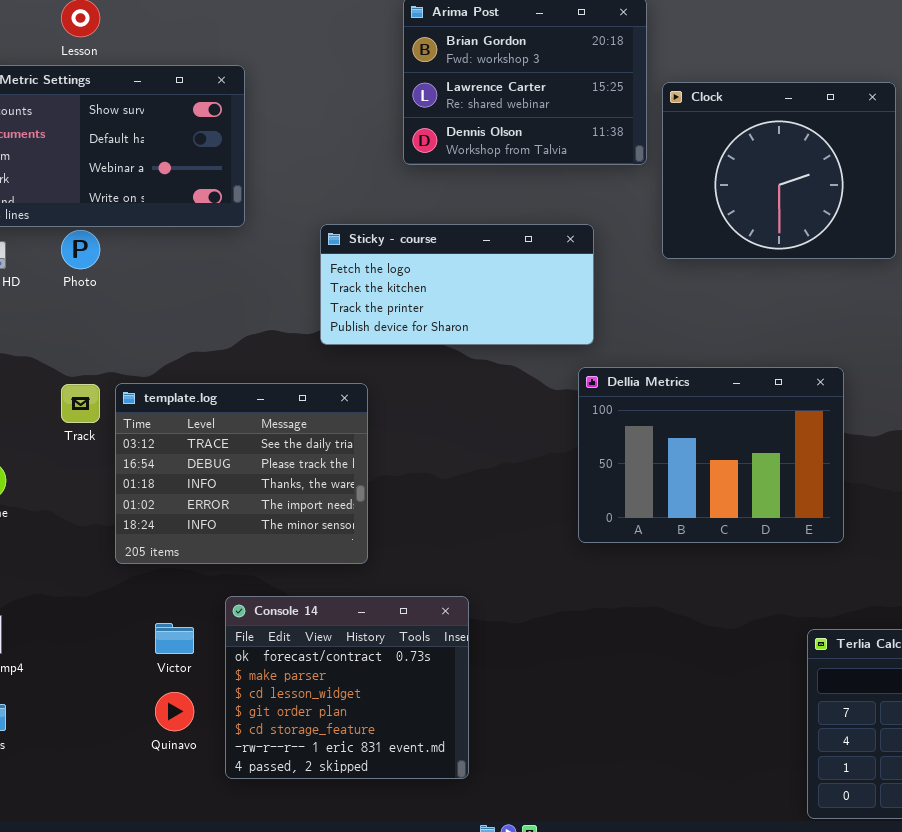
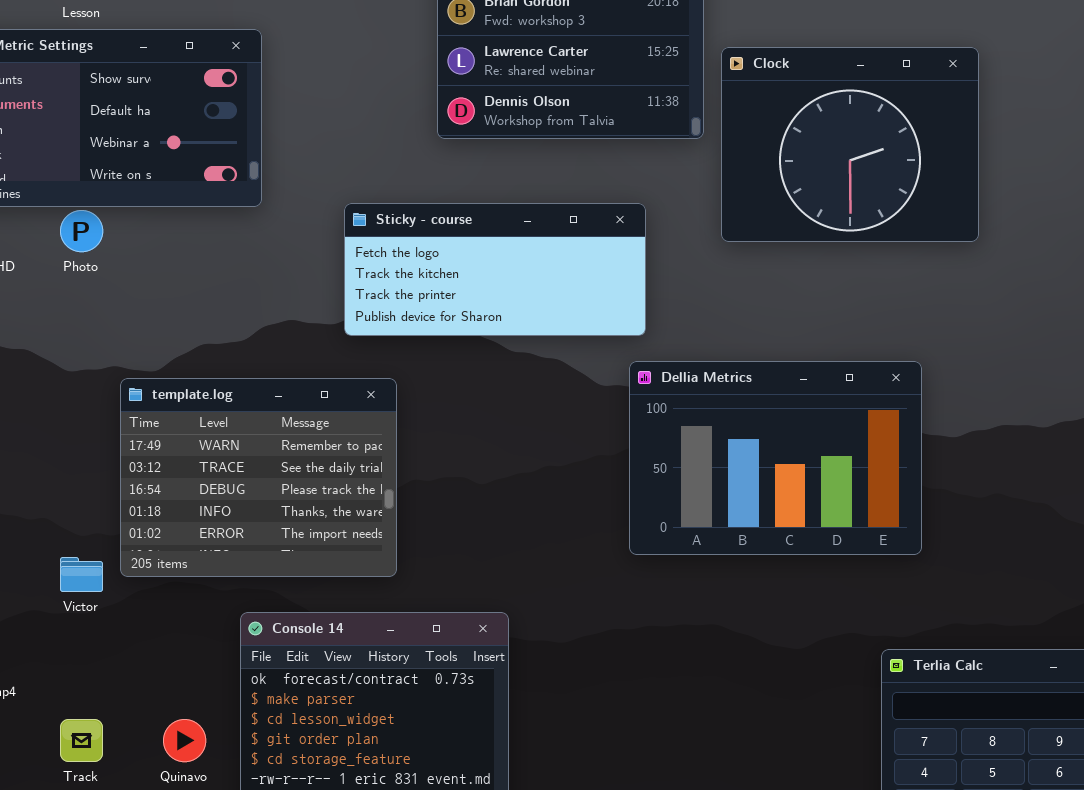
template.log: [115,383,368,564] -> [120,378,397,577], scrolled up 1 row
Track: [61,384,100,423] -> [60,719,103,762], moved
Victor: [155,623,194,654] -> [60,557,103,592], moved

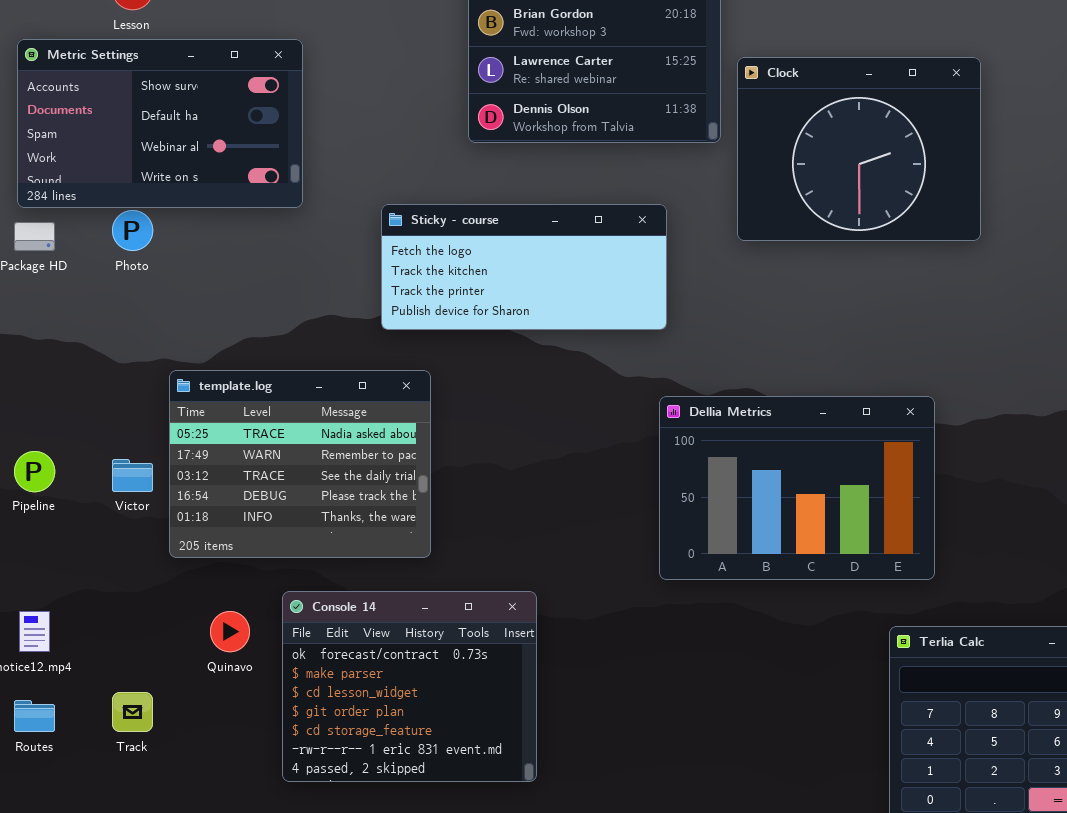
Dellia Metrics: [629,361,922,555] -> [659,396,935,580], moved
template.log: [120,378,397,577] -> [169,370,431,558], scrolled up 1 row
Victor: [60,557,103,592] -> [112,459,153,492], moved
Quinavo: [163,719,206,762] -> [210,611,250,652], moved

